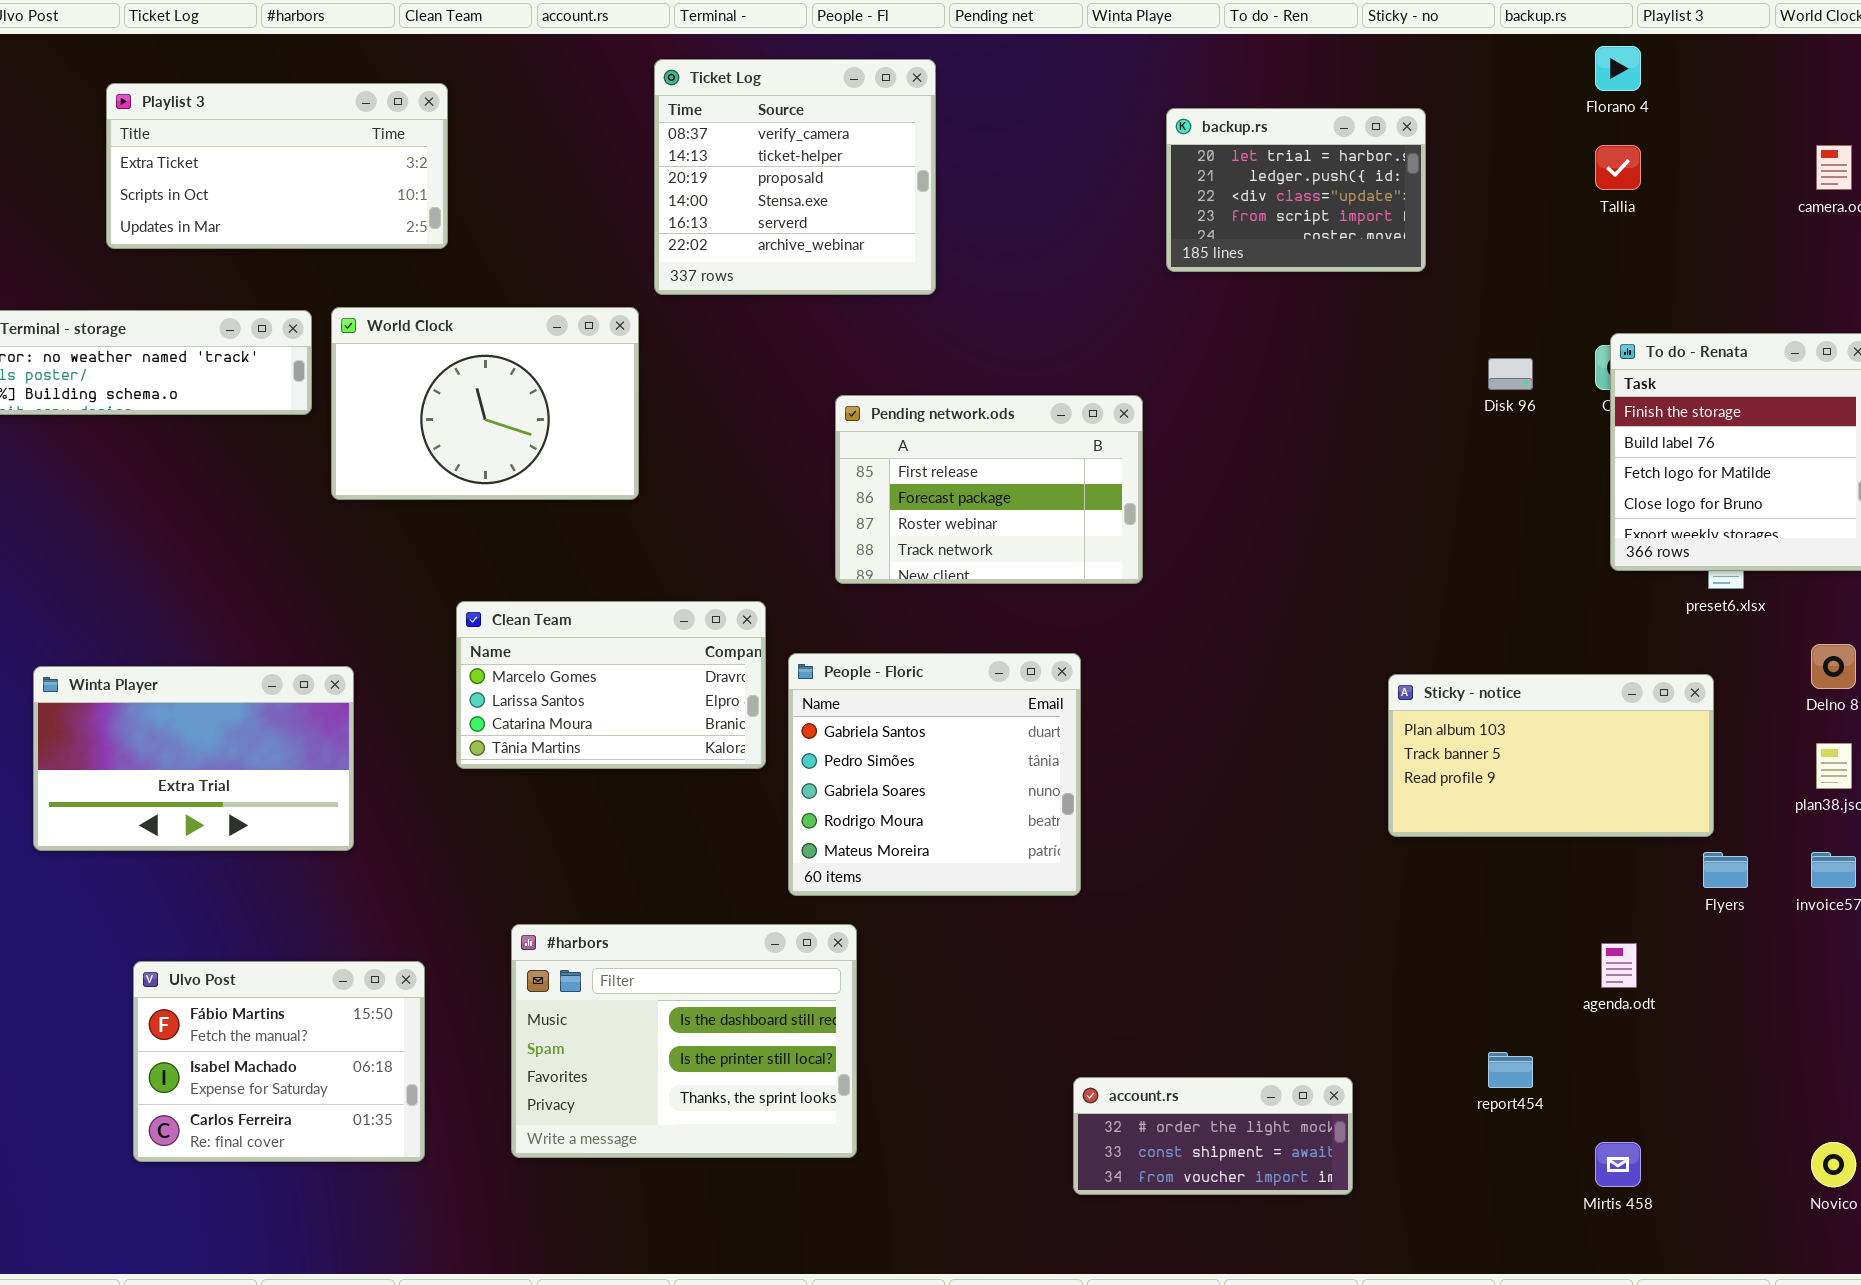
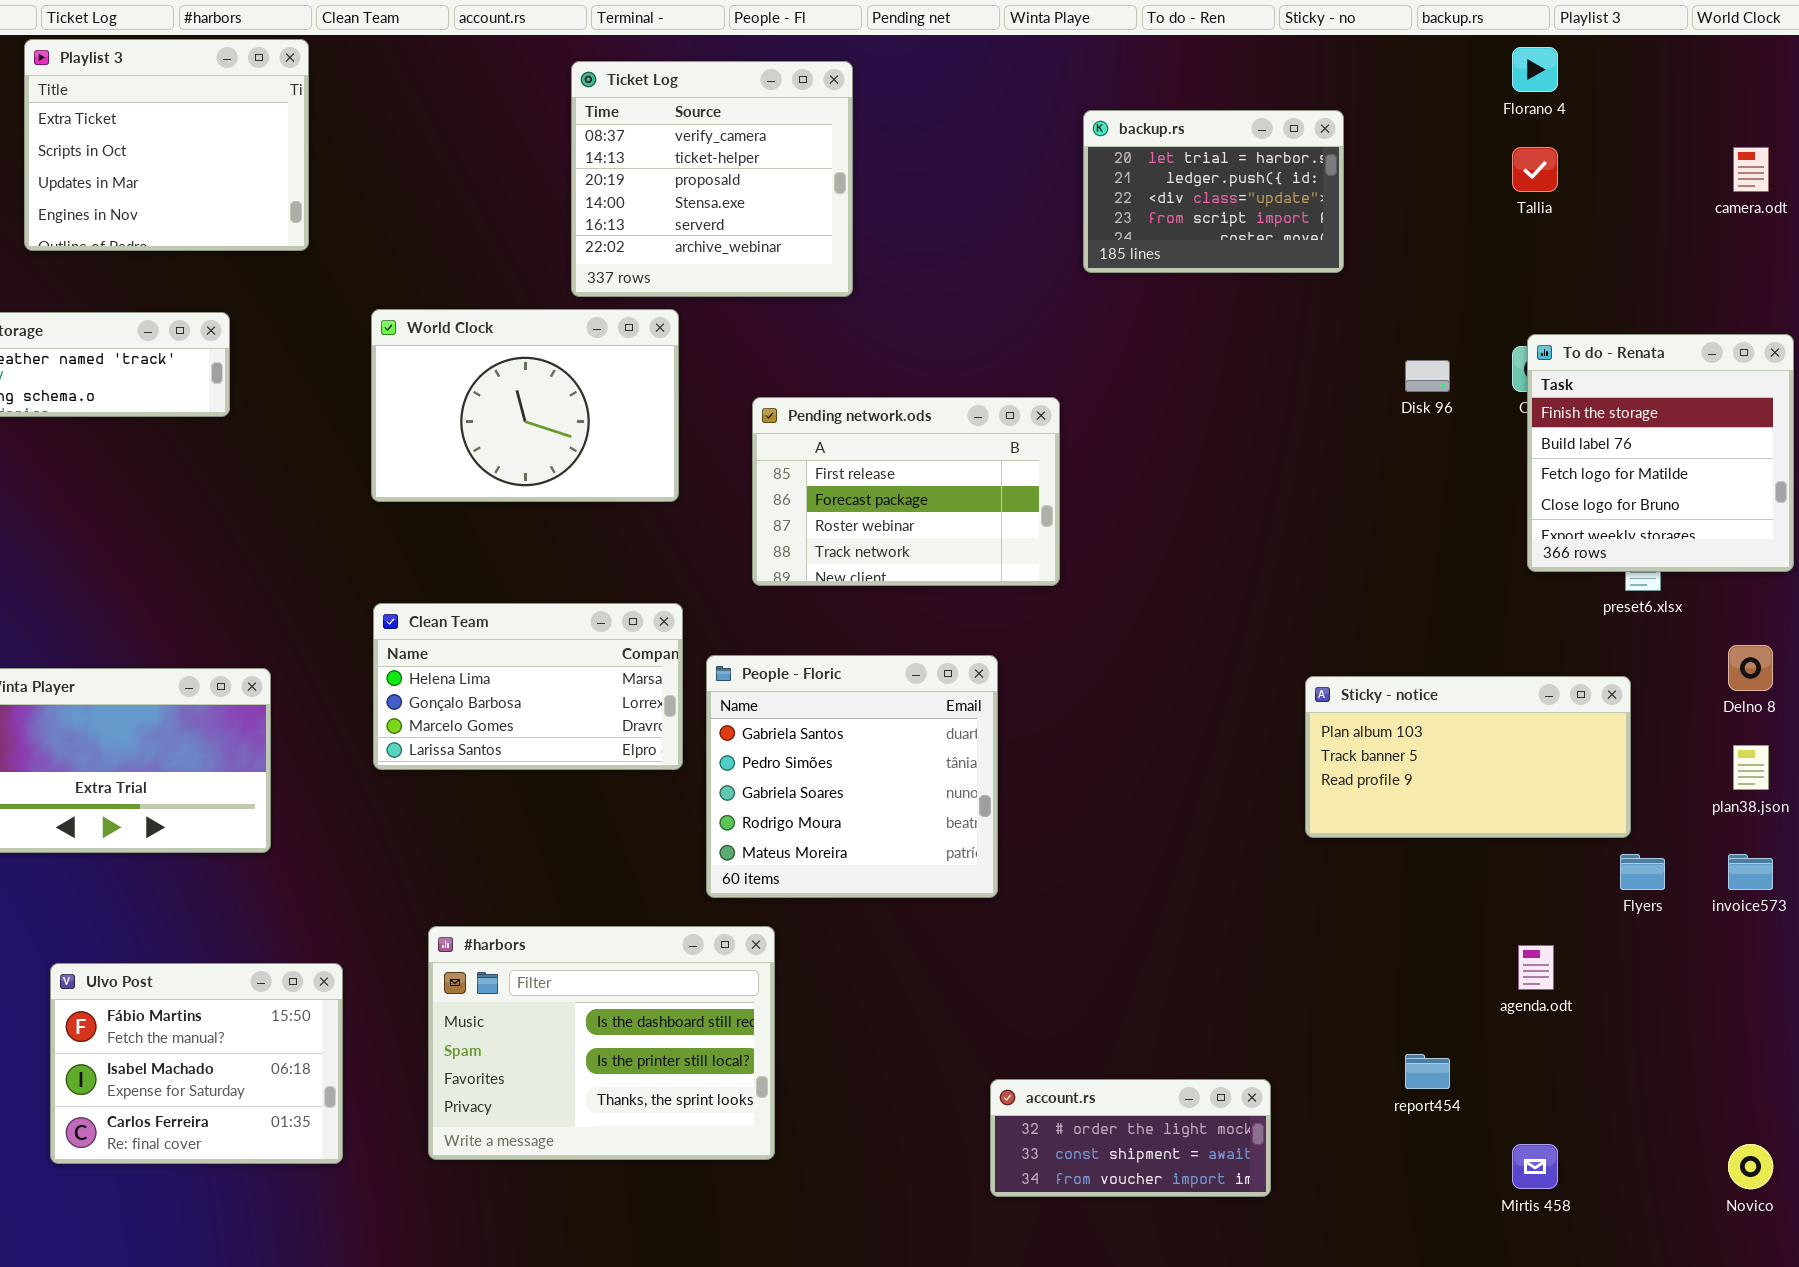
Playlist 3: [106,83,448,249] -> [24,39,309,251], resized
World Clock: [331,307,639,500] -> [371,309,679,502], moved
Clean Team: [456,601,766,769] -> [373,603,683,770], scrolled up 2 rows

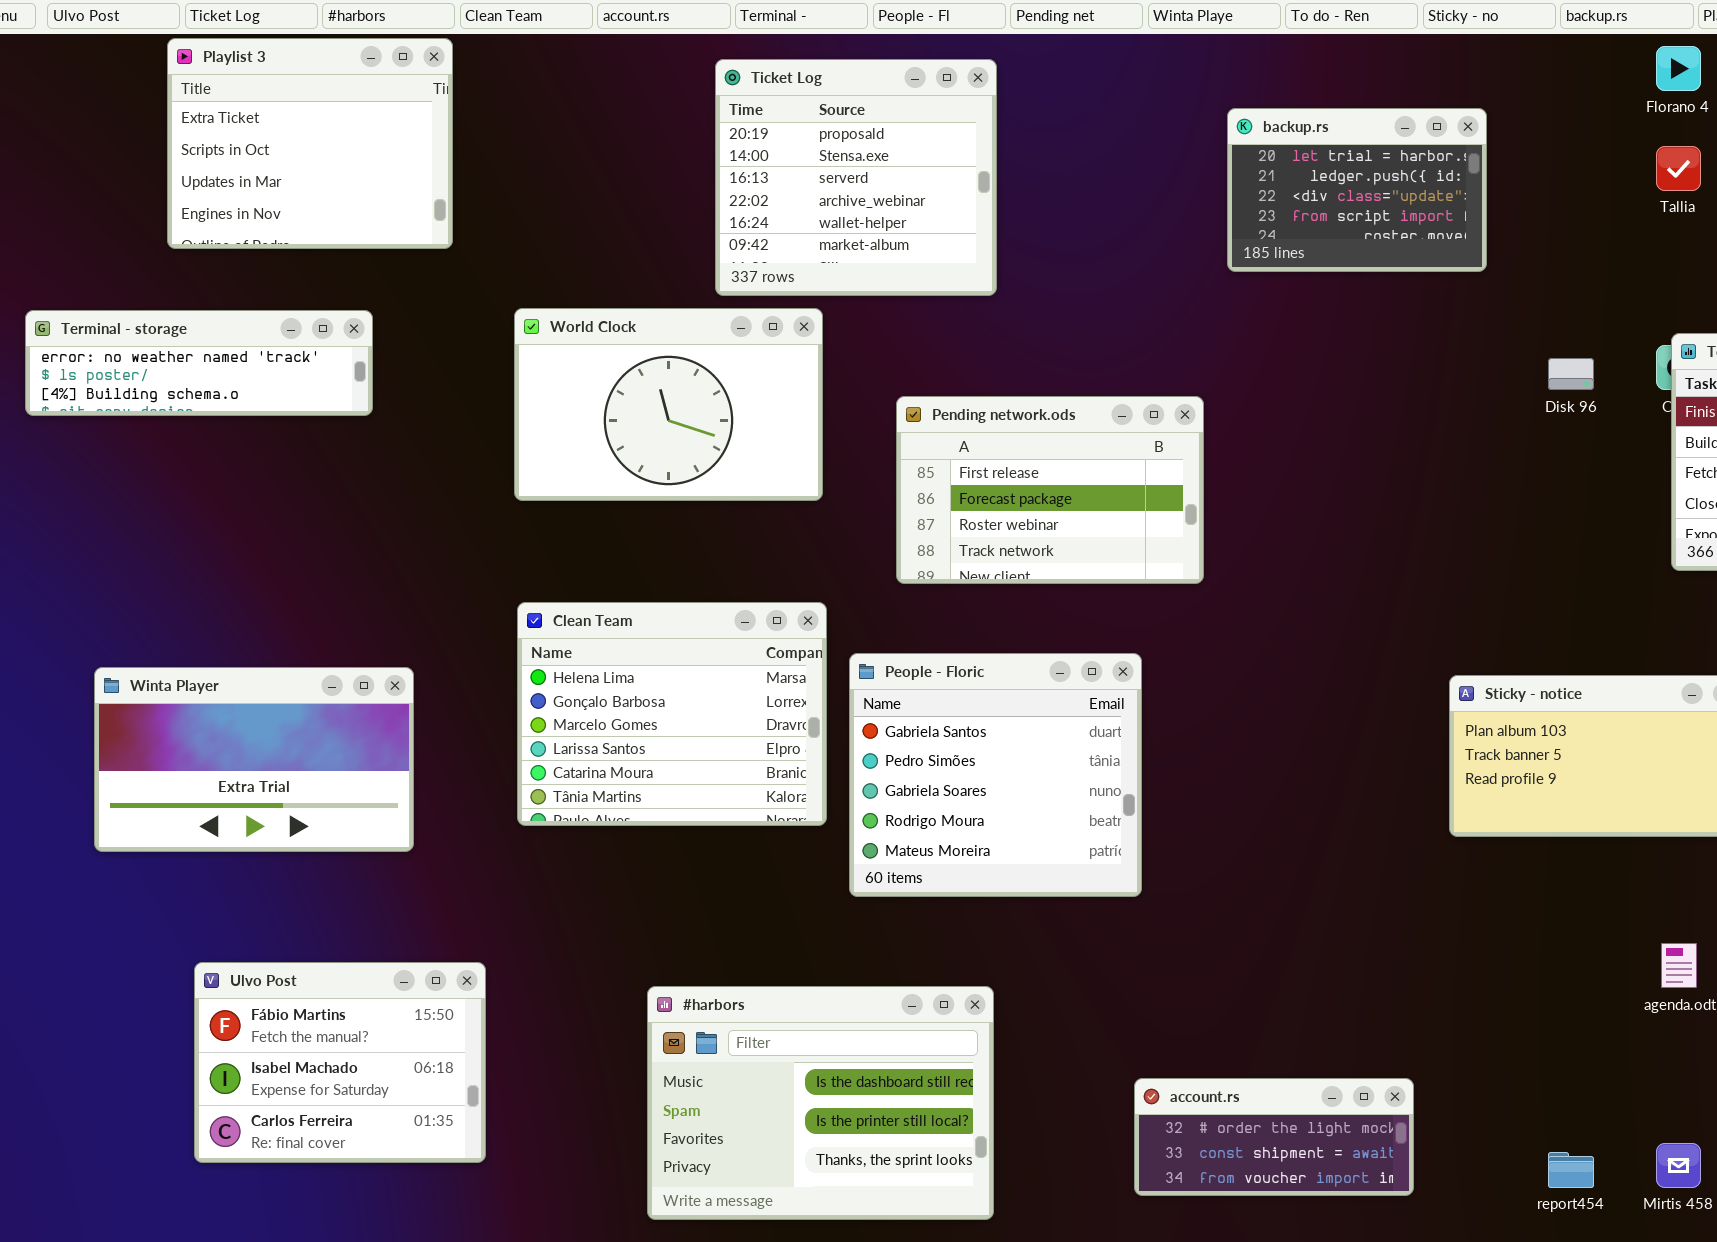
Ticket Log: [571,61,853,297] -> [715,59,997,296], scrolled down 2 rows
Clean Team: [373,603,683,770] -> [517,602,827,826], resized
#harbors: [428,926,775,1160] -> [647,986,994,1220], moved
report454: [1405,1054,1450,1089] -> [1548,1152,1594,1188], moved

